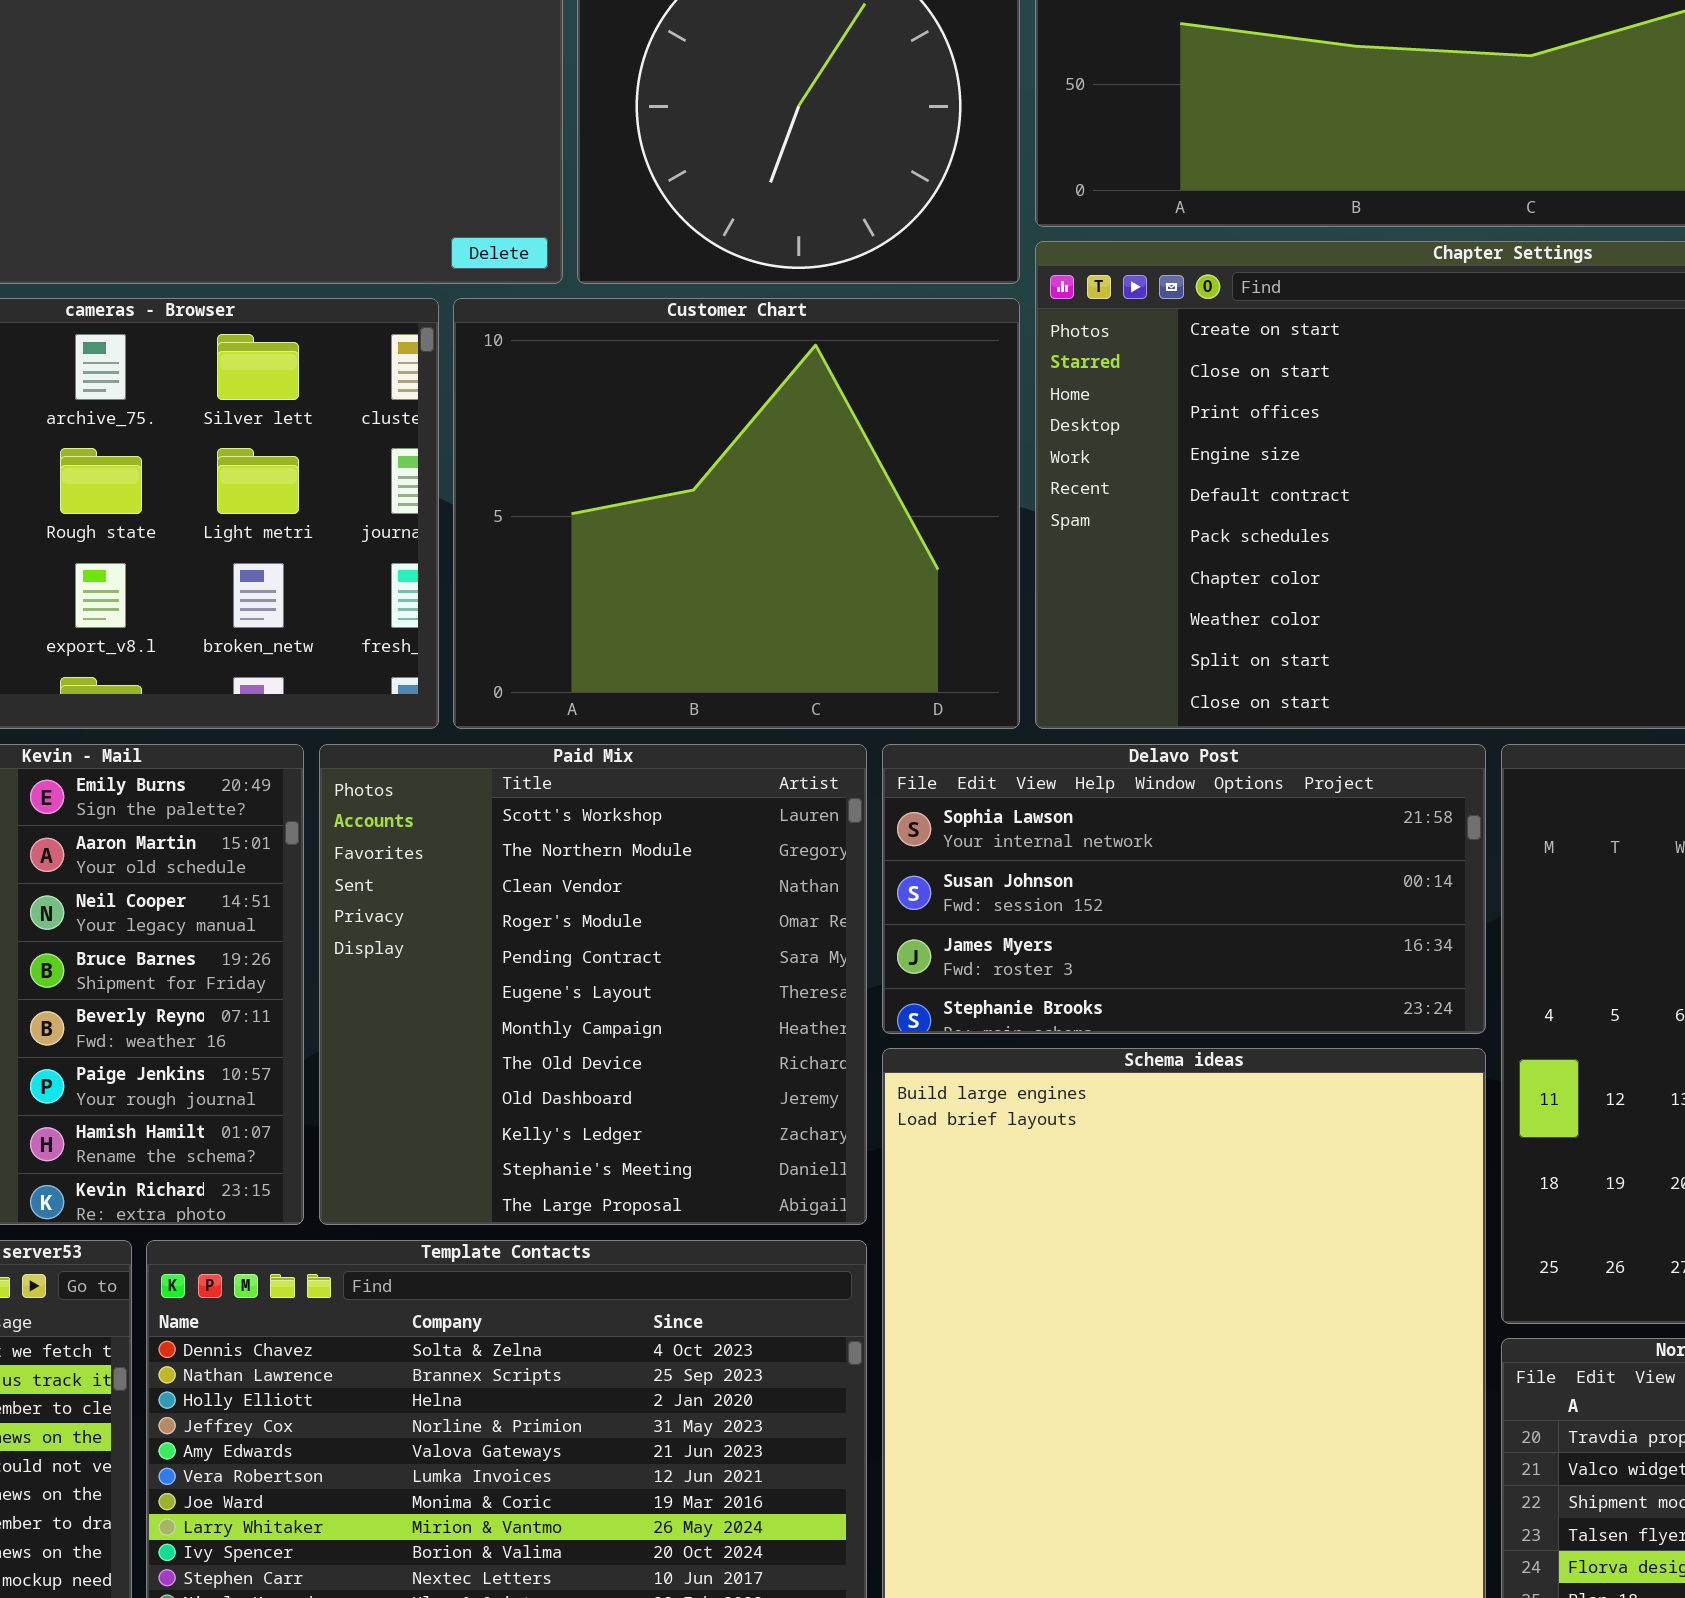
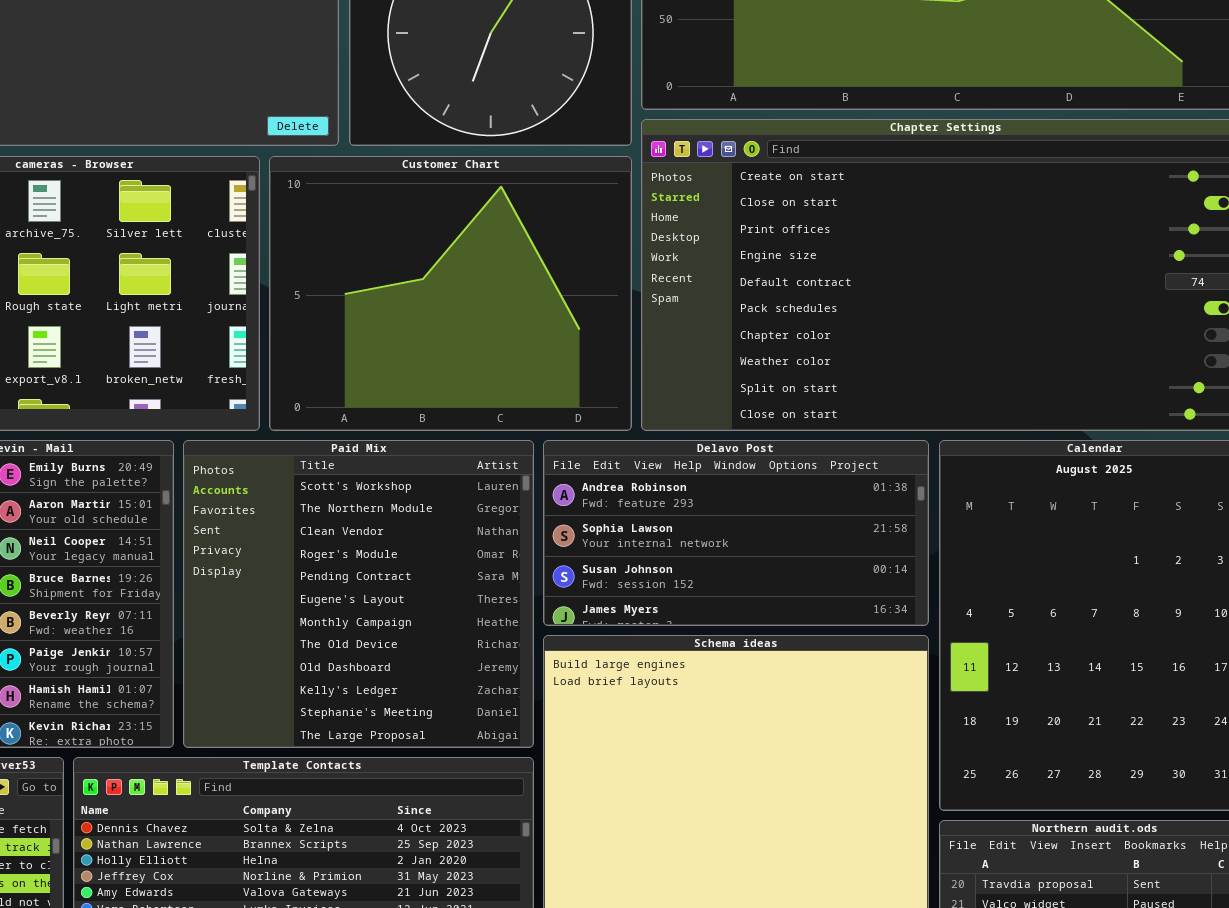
Delavo Post: [882,744,1486,1034] -> [543,440,929,626], scrolled up 1 row

